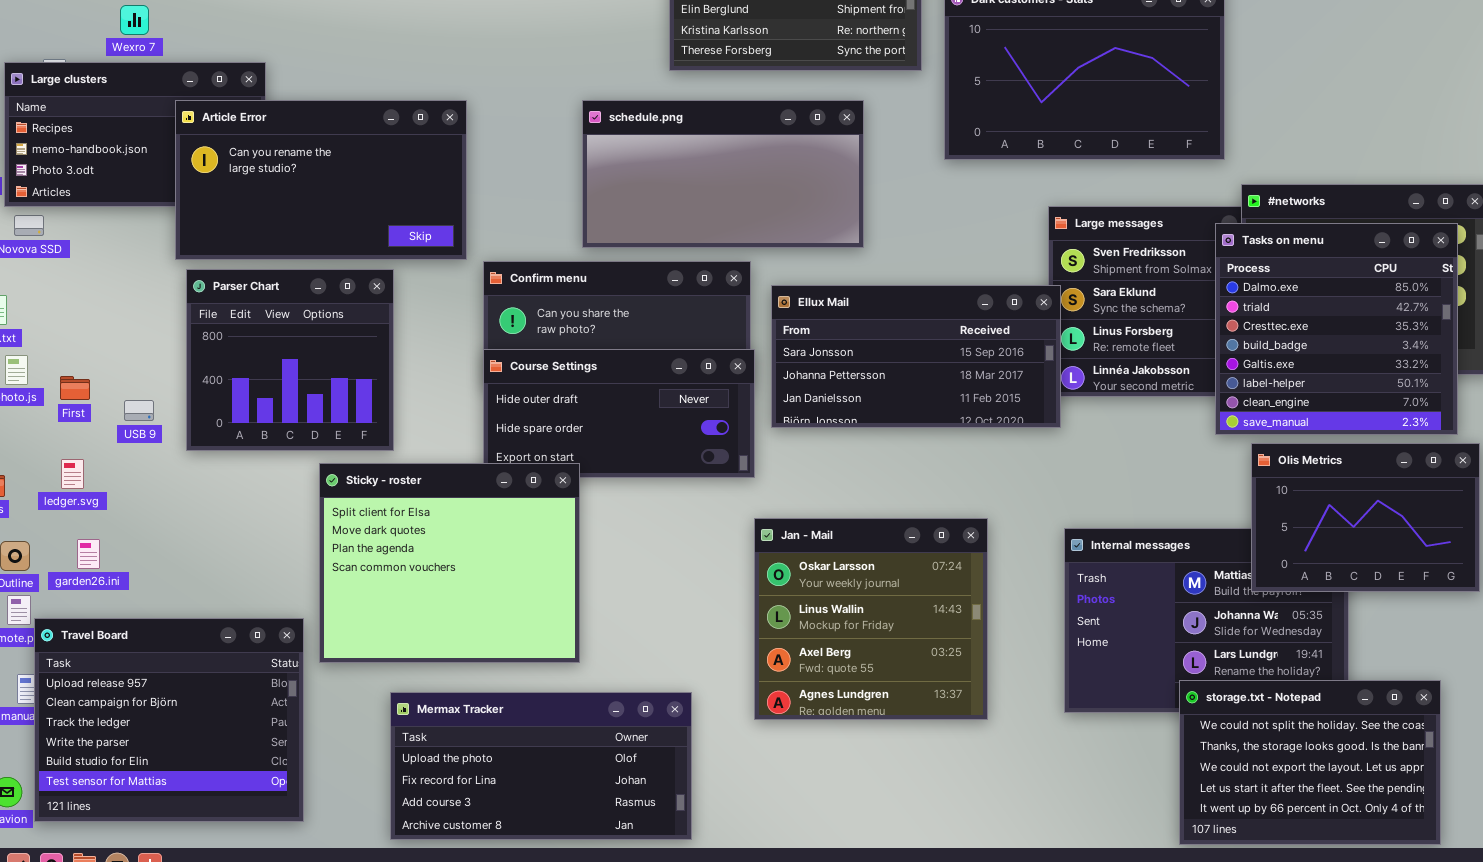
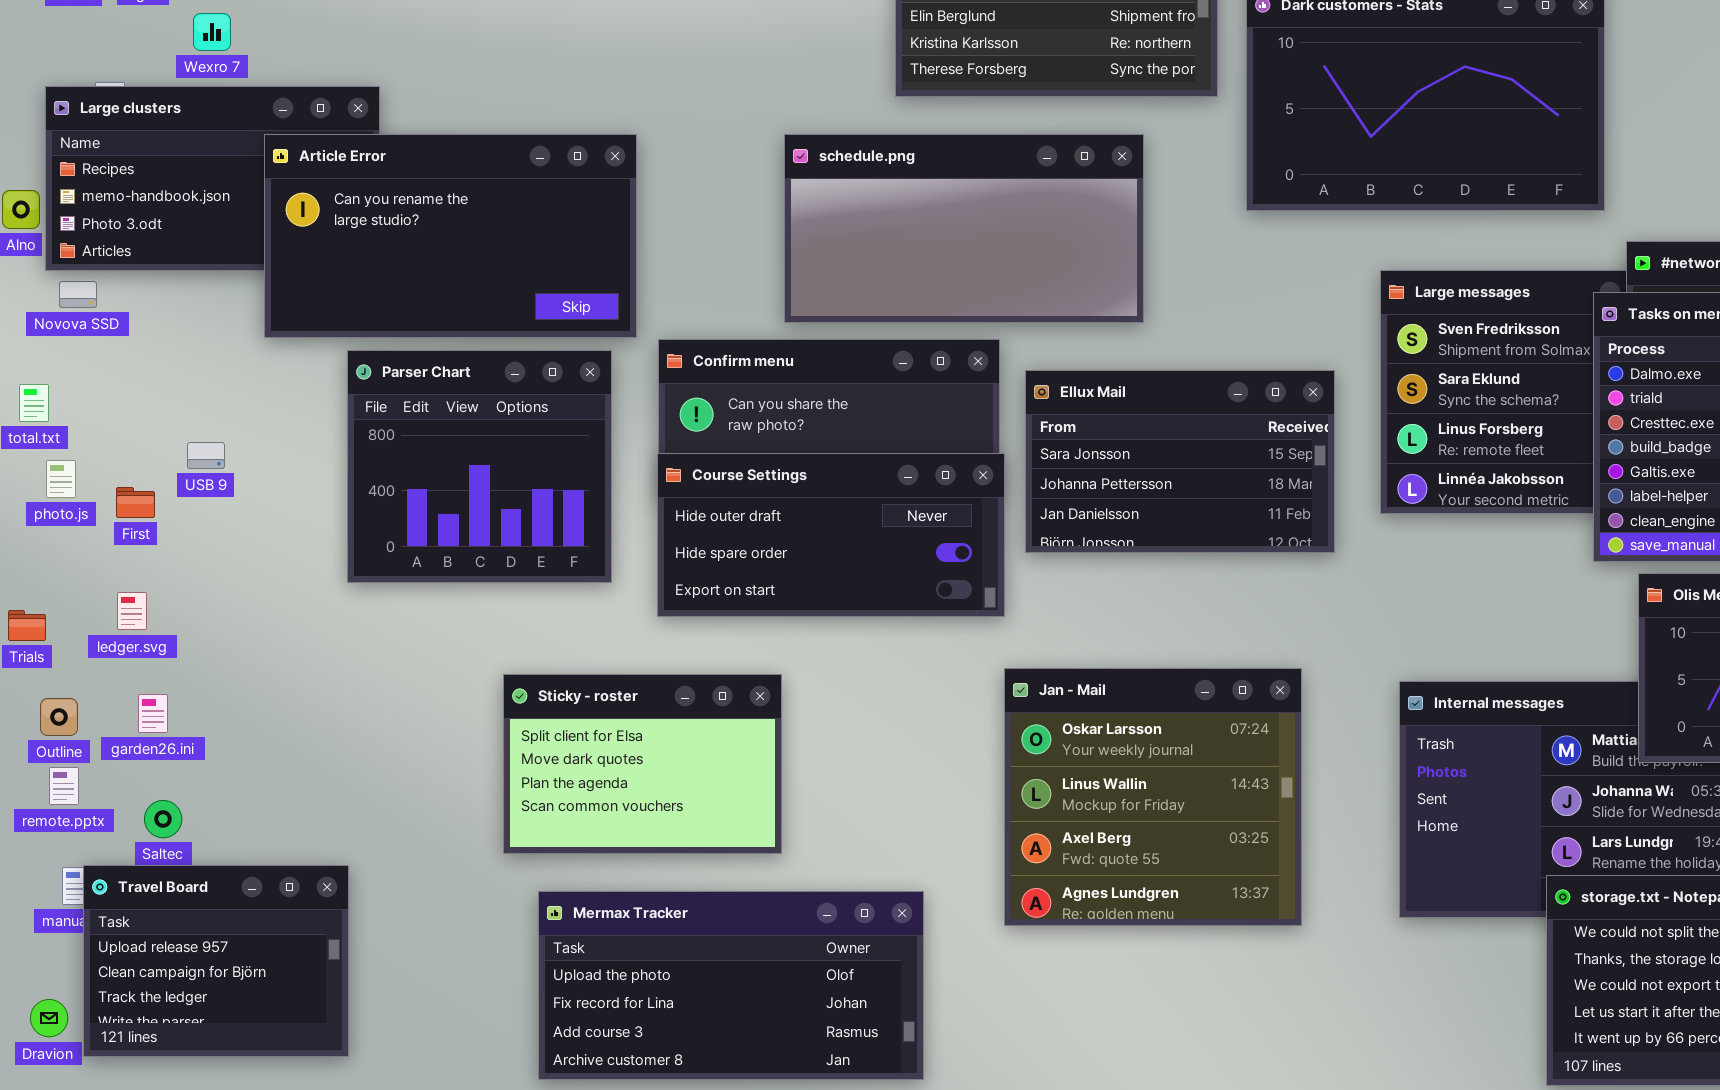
Parser Chart: [186,269,394,451] -> [347,350,612,583], moved
Ellux Mail: [771,285,1061,428] -> [1025,370,1335,553], resized
USB 9: [124,400,154,421] -> [187,442,225,469], moved
Sticky - roster: [319,463,580,663] -> [503,674,782,854], resized
Travel Board: [34,618,304,822] -> [83,865,349,1057], resized

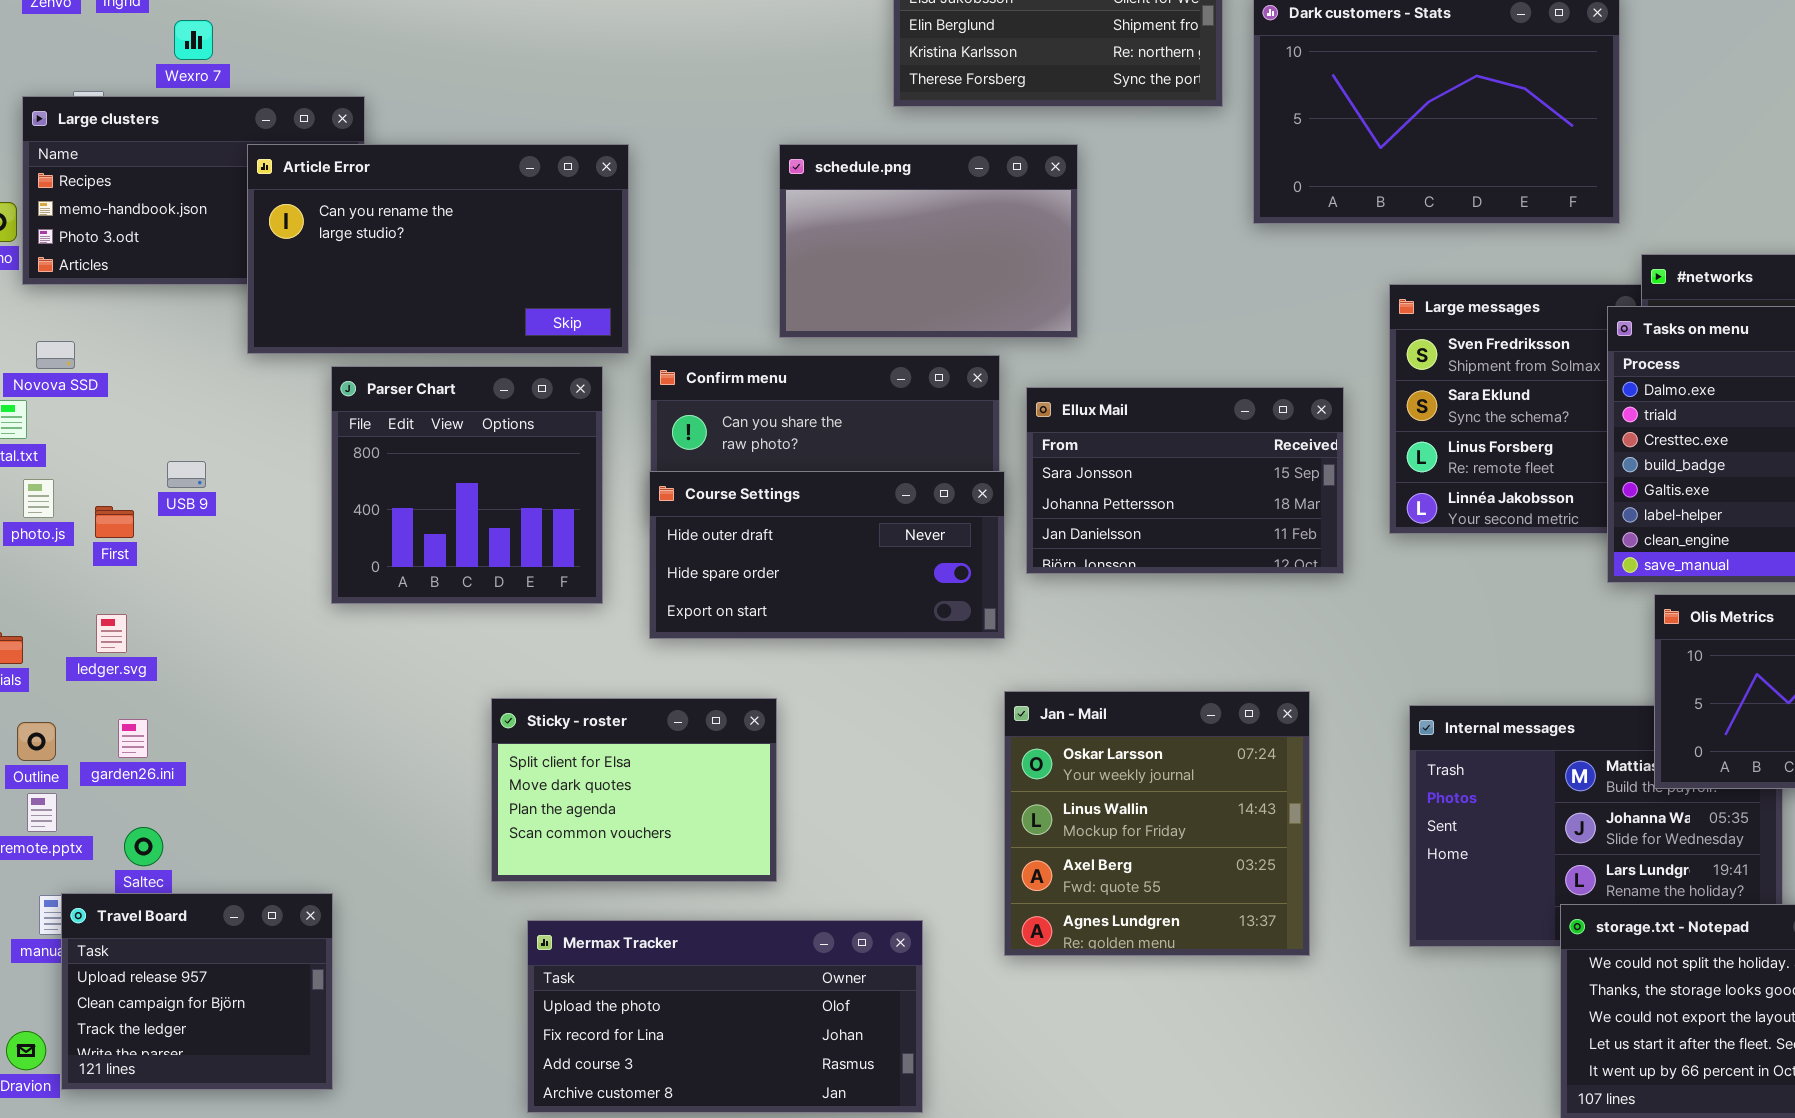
schedule.png: [784,134,1144,323] -> [779,144,1078,338], resized
Novova SSD: [59,281,97,308] -> [36,341,75,369], moved

